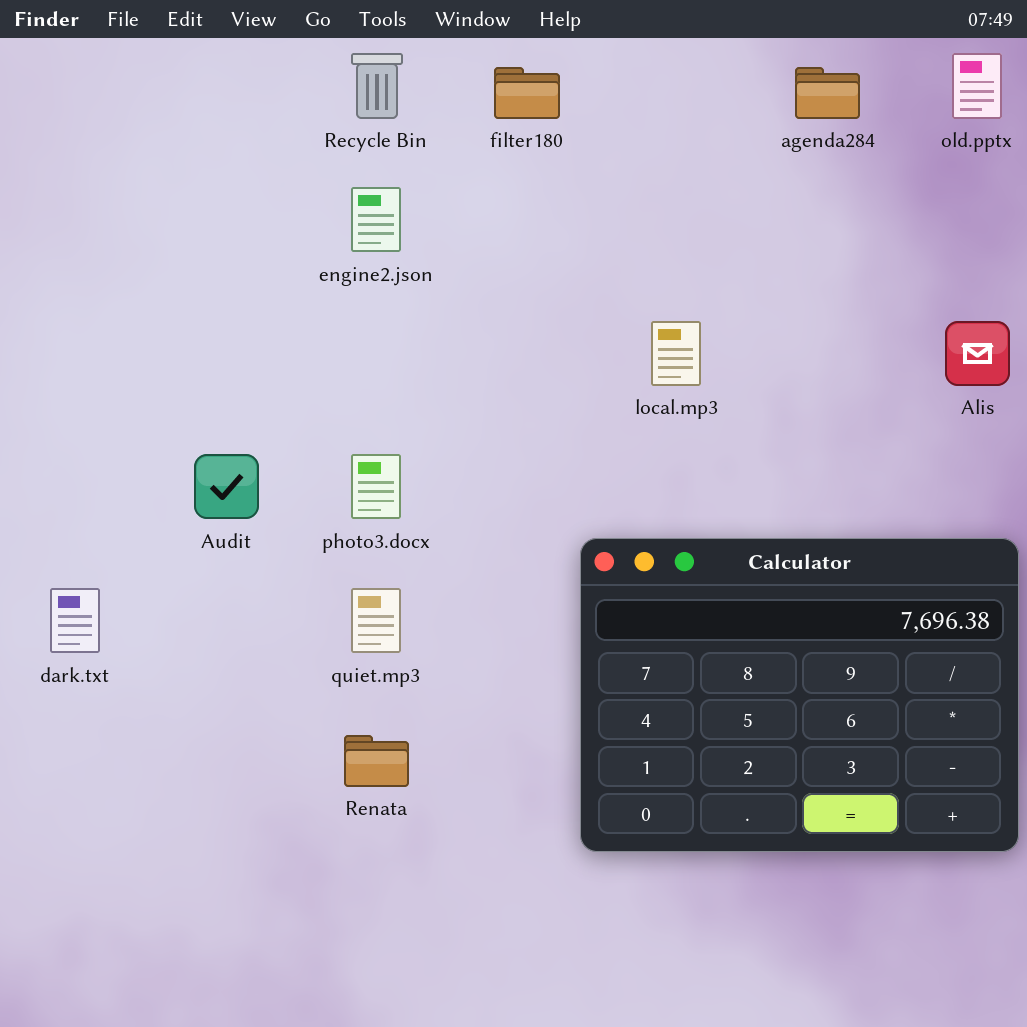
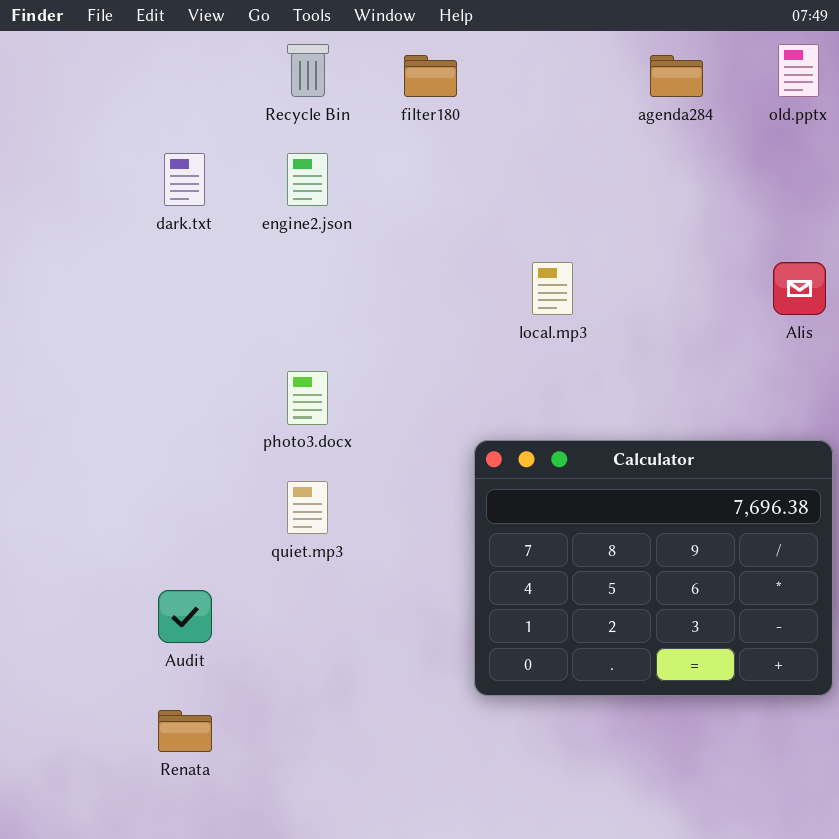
Audit: [194,454,259,519] -> [158,590,212,643], moved
dark.txt: [50,588,100,653] -> [164,153,205,206], moved
Renata: [344,735,409,787] -> [158,710,212,752], moved

